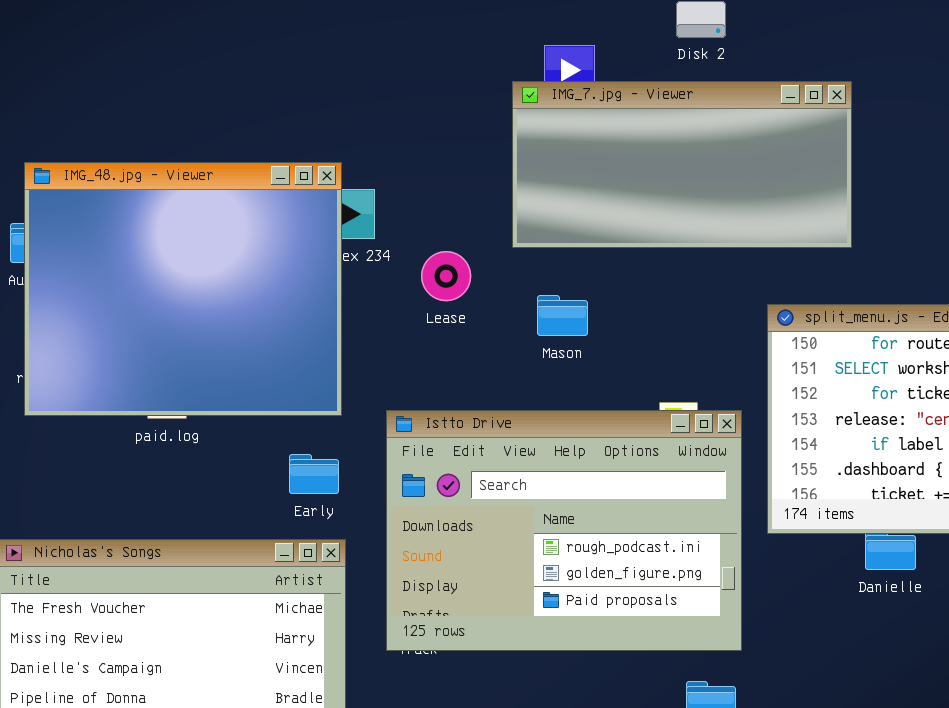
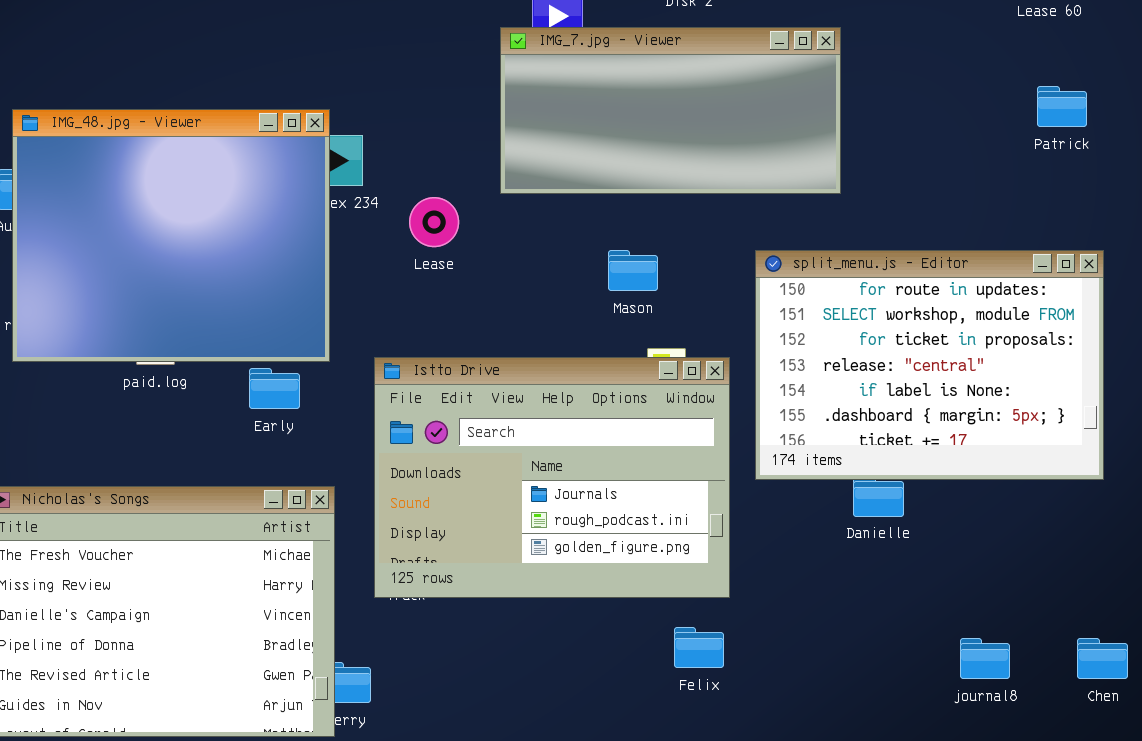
Mason: [537,295,588,336] -> [608,250,658,291], moved
Istto Drive: [386,410,742,651] -> [374,357,730,598], scrolled up 1 row
Early: [289,454,339,494] -> [249,368,300,409], moved

